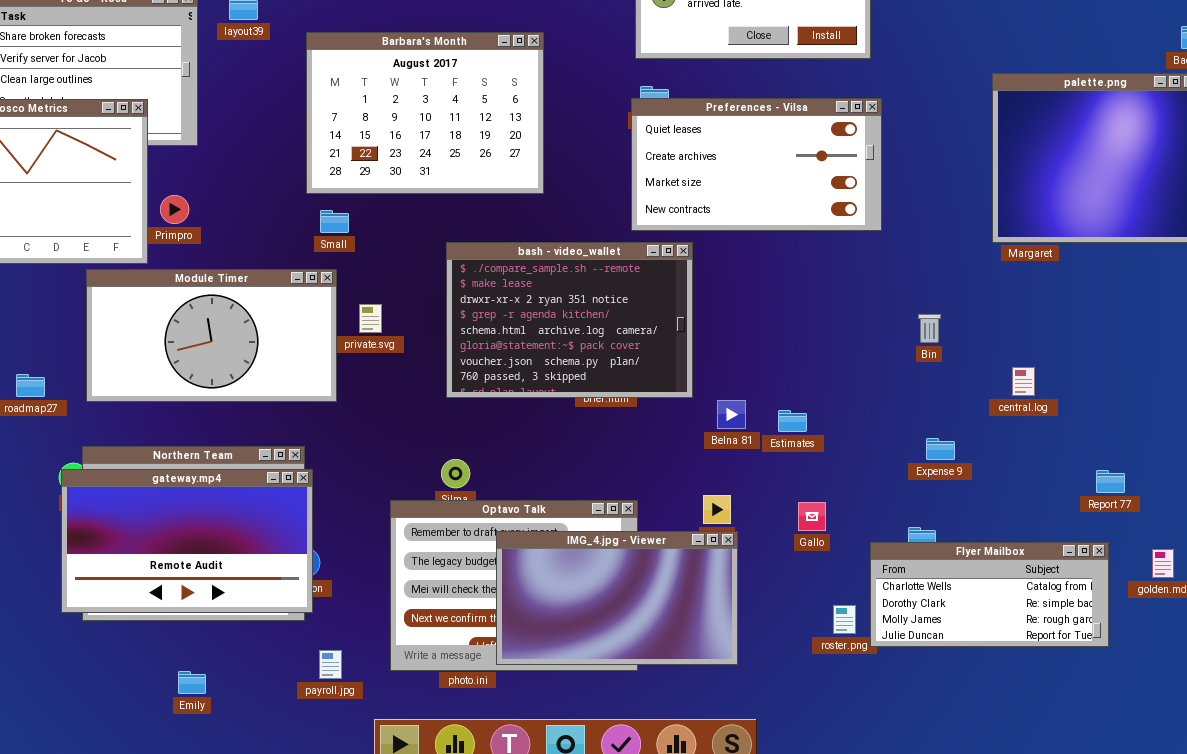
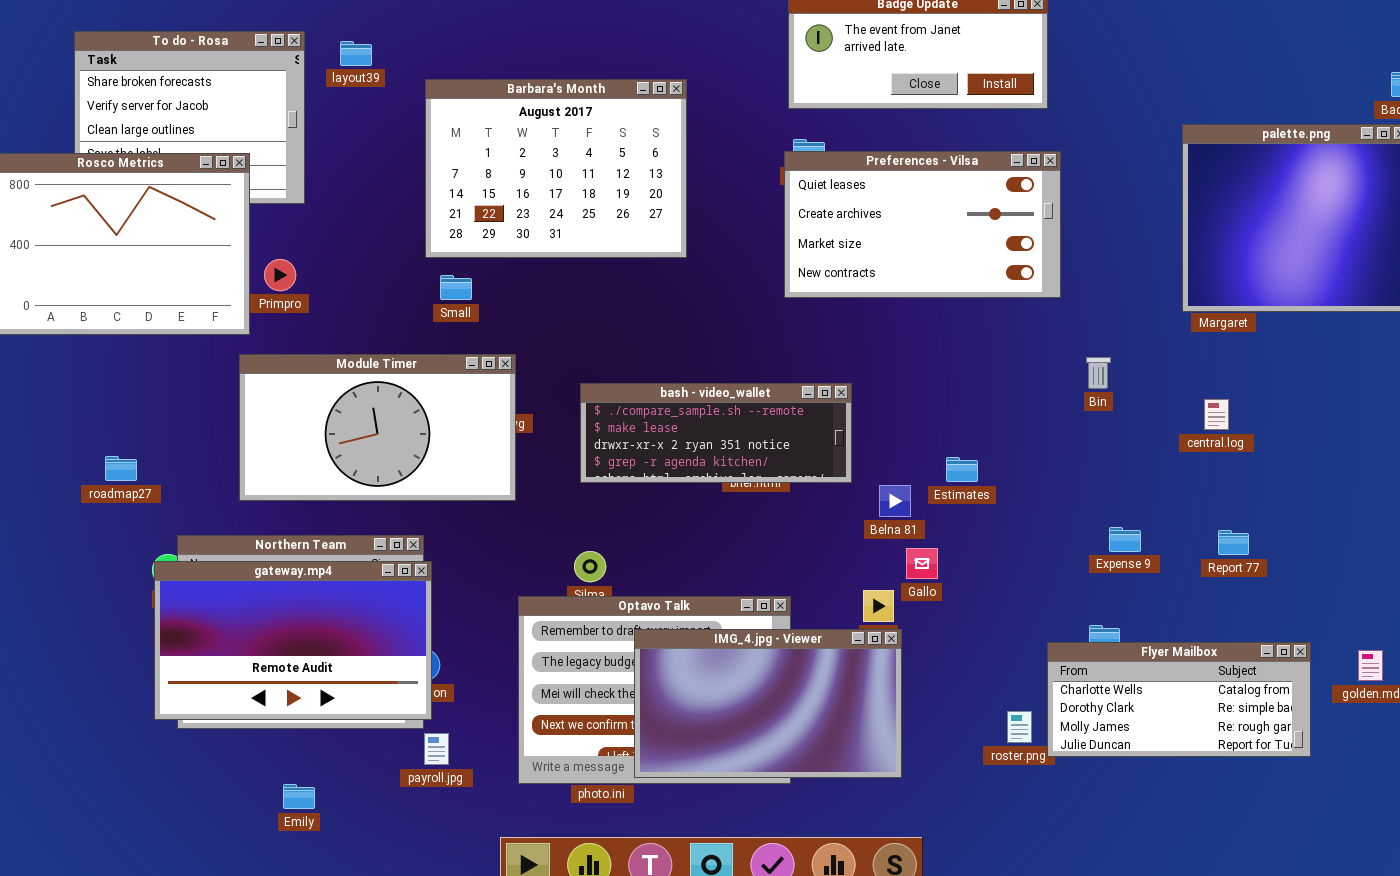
bash - video_wallet: [446,242,693,398] -> [580,383,852,483], resized
Module Timer: [86,269,337,402] -> [239,354,516,501], moved
Bin: [918,314,941,343] -> [1086,357,1111,389], moved
central.log: [1012,367,1035,396] -> [1204,399,1229,430], moved
Estimates: [778,410,807,432] -> [946,457,978,482], moved
Report 77: [1096,470,1125,493] -> [1218,530,1249,555], moved
Gallo: [798,502,826,531] -> [906,548,938,579], moved
payroll.jpg: [319,650,342,679] -> [424,733,449,765], moved

